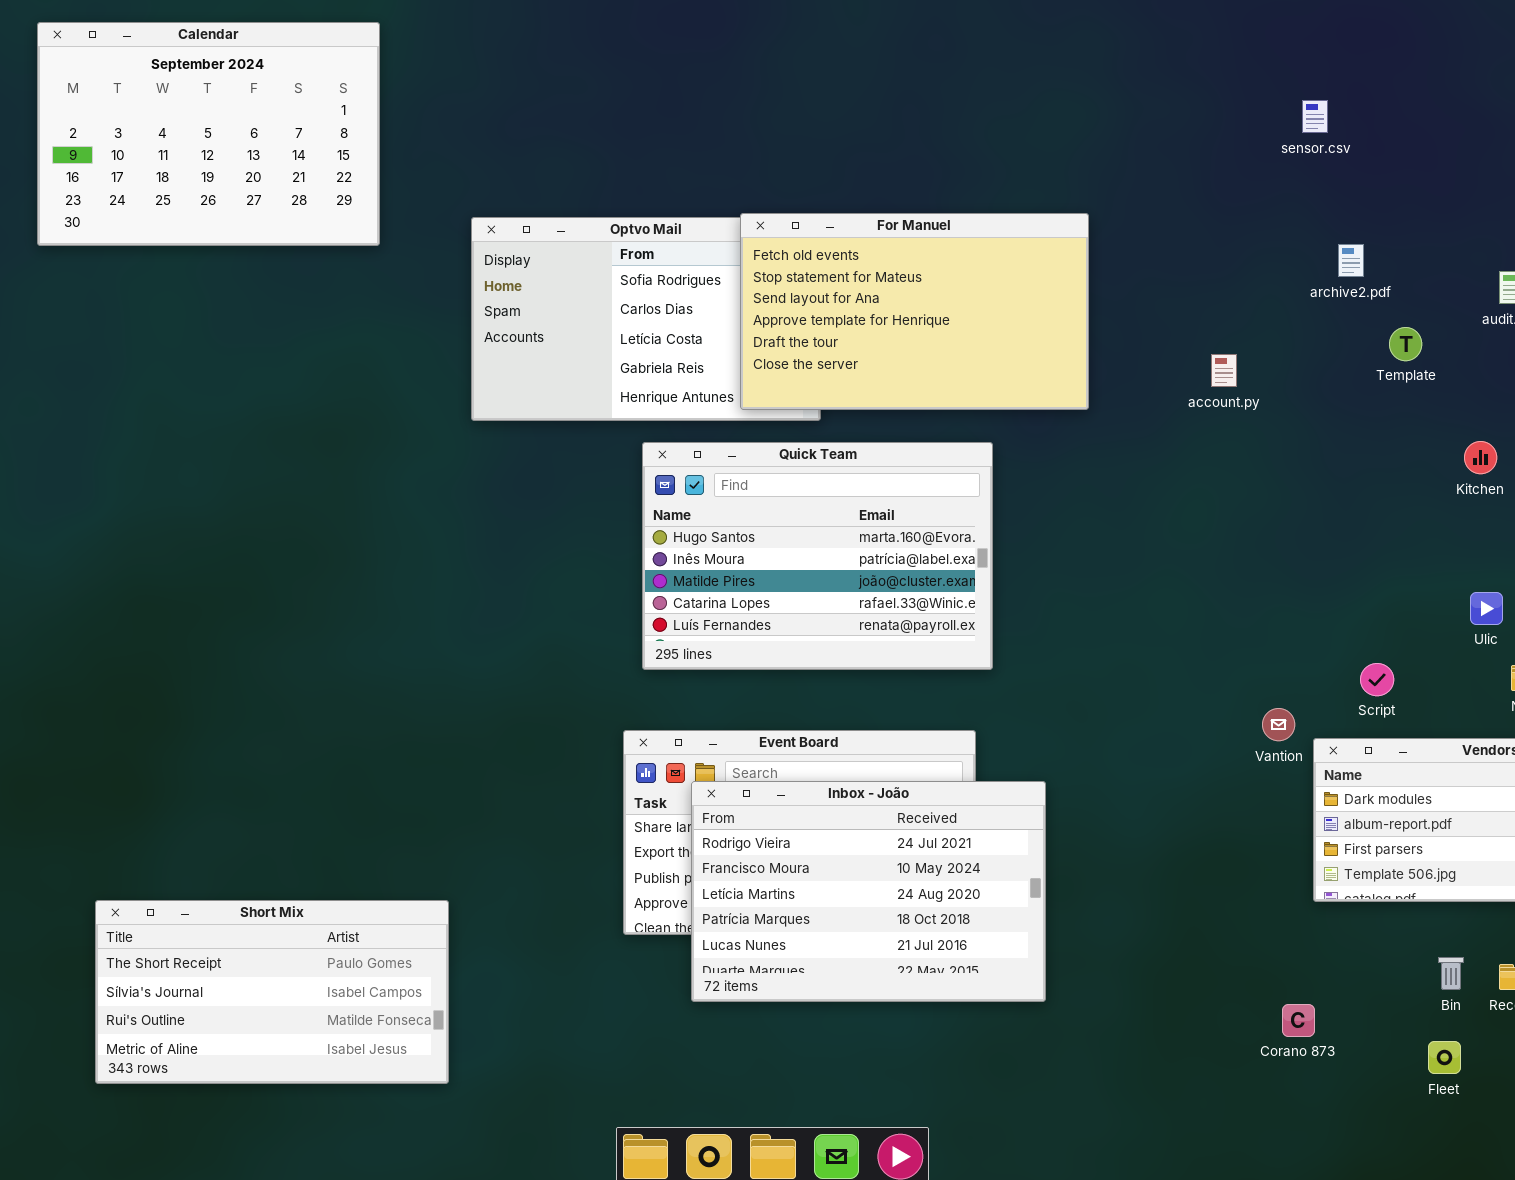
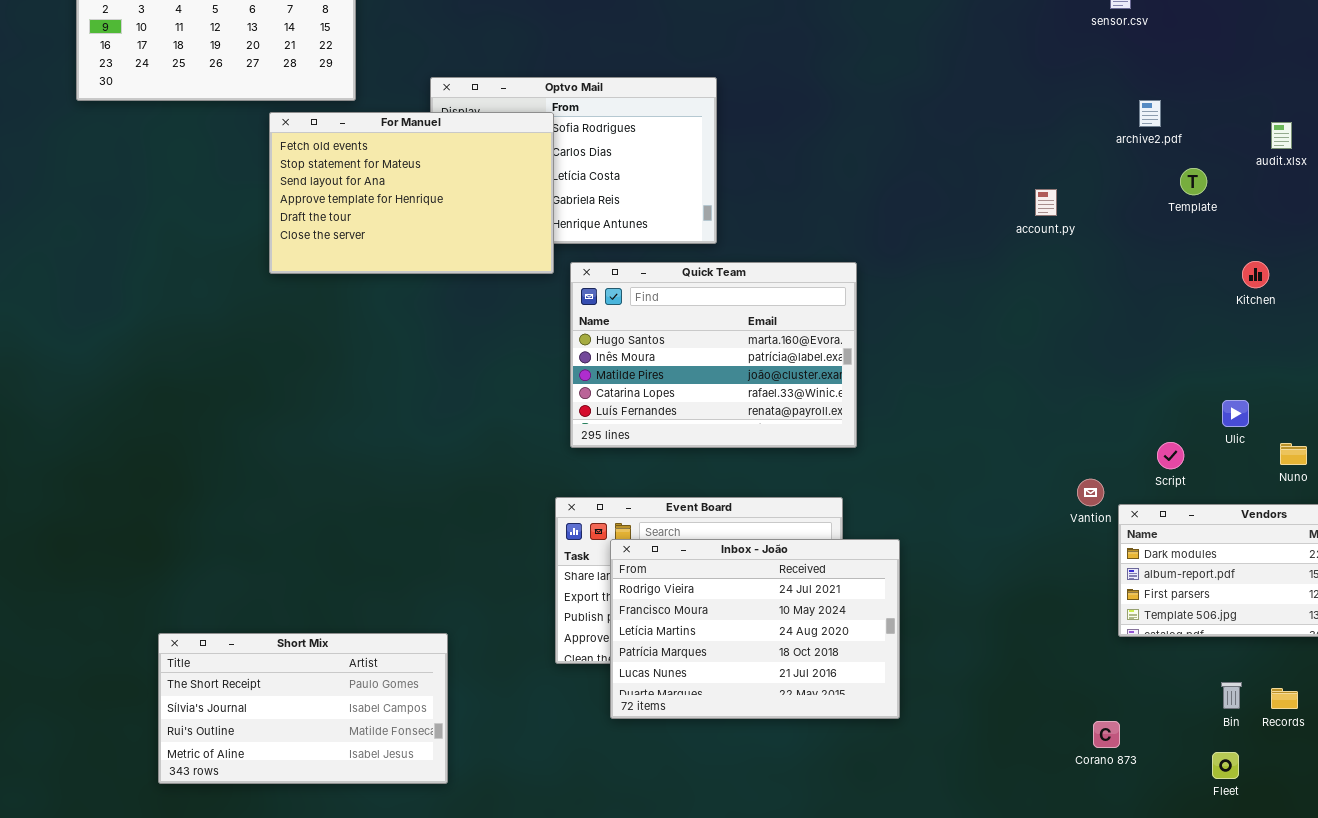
For Manuel: [740,213,1089,410] -> [269,112,554,274], moved
Ulic: [1470,592,1503,625] -> [1222,400,1249,427], moved
Short Mix: [95,900,449,1084] -> [158,633,448,784], moved

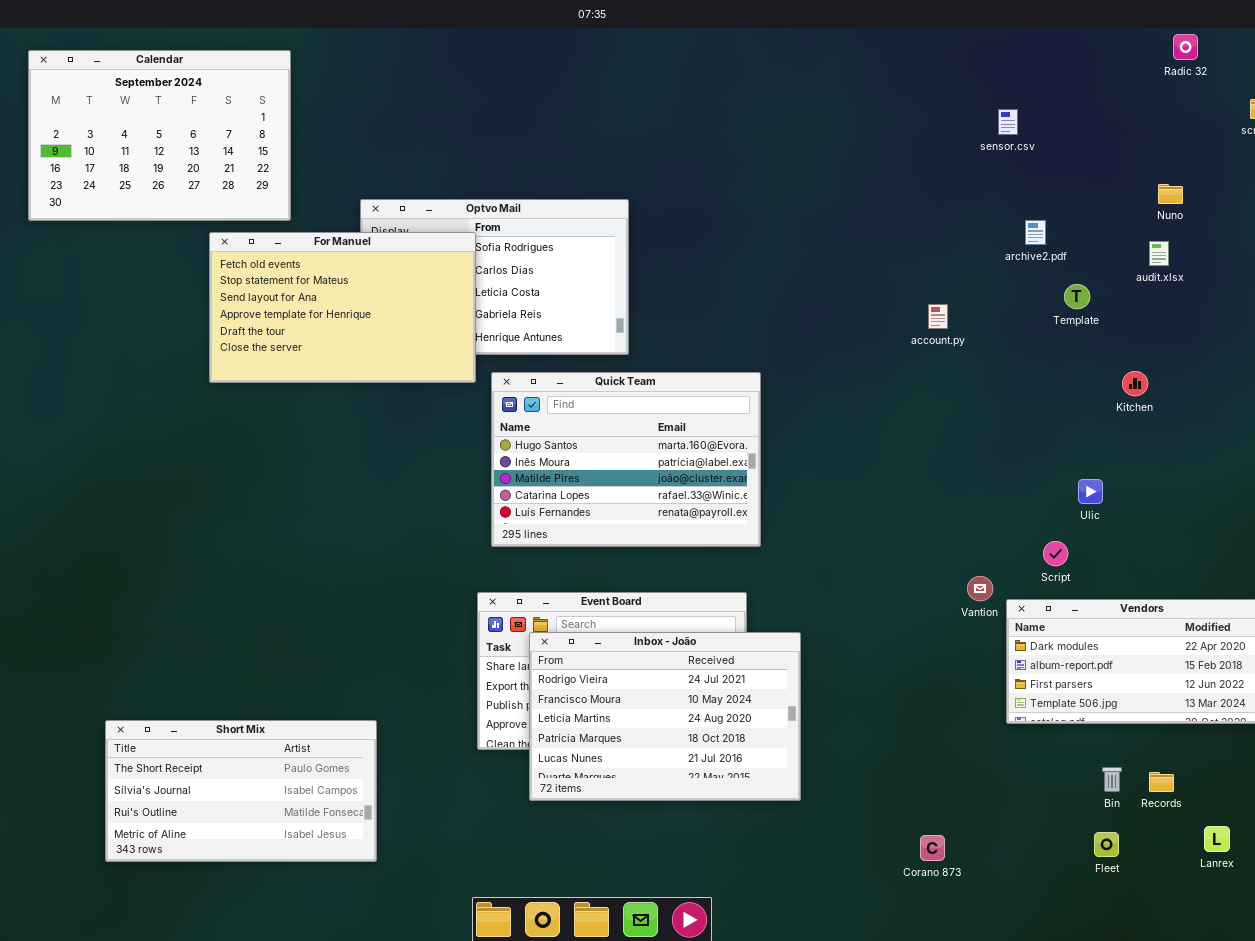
Ulic: [1222,400,1249,427] -> [1078,479,1103,504], moved
Nuno: [1280,443,1307,465] -> [1158,184,1183,204], moved
Corano 873: [1093,721,1120,748] -> [920,835,945,861], moved

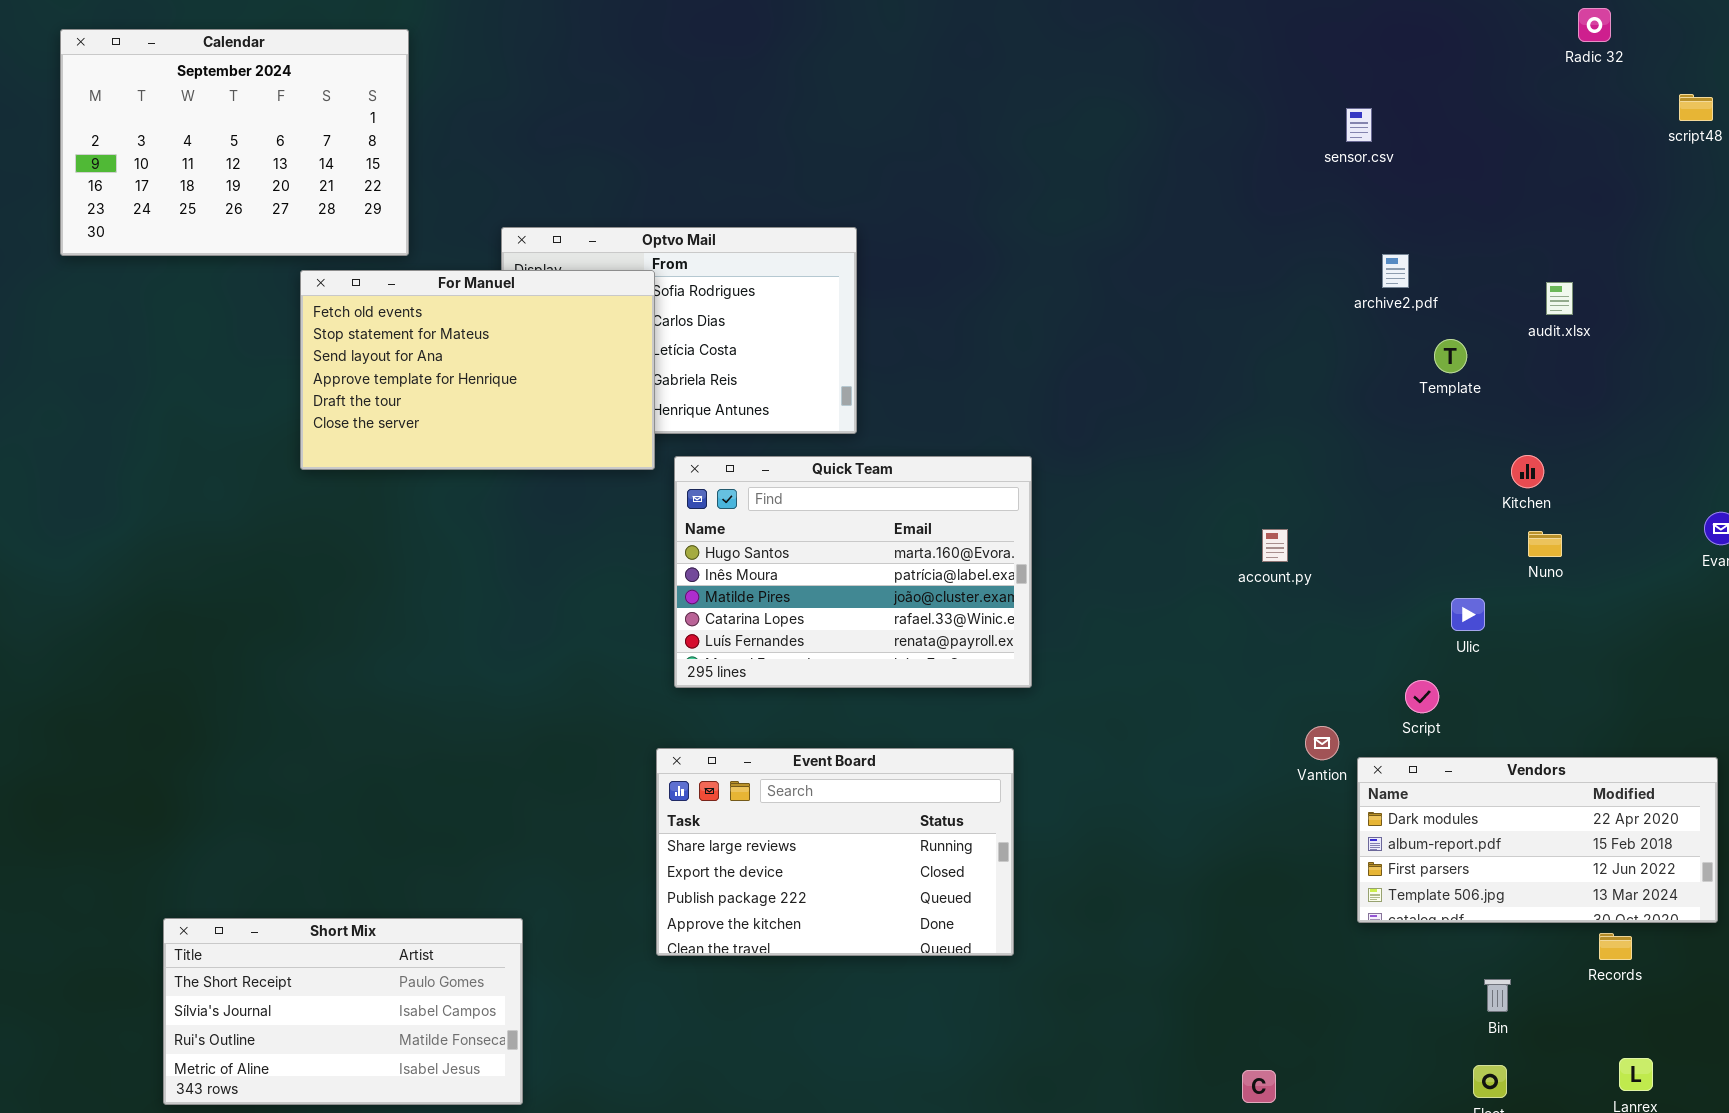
Nuno: [1158,184,1183,204] -> [1528,531,1562,557], moved
account.py: [928,304,948,329] -> [1262,529,1288,562], moved
Inbox - João: [529,632,801,801] -> none, closed
Records: [1149,772,1174,792] -> [1599,933,1632,960], moved

